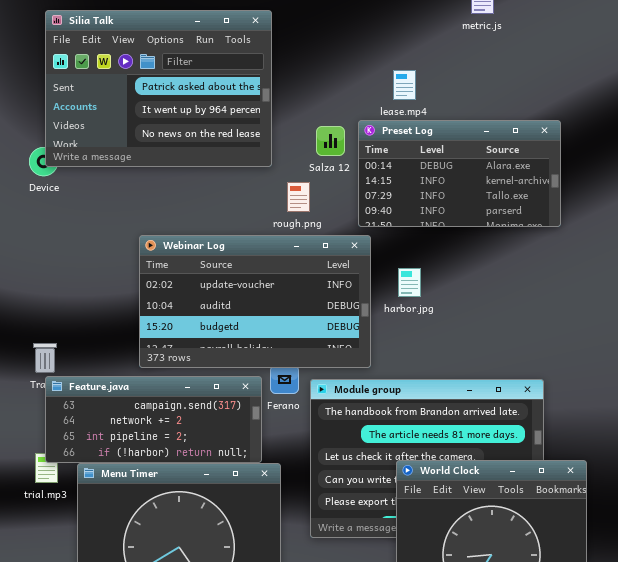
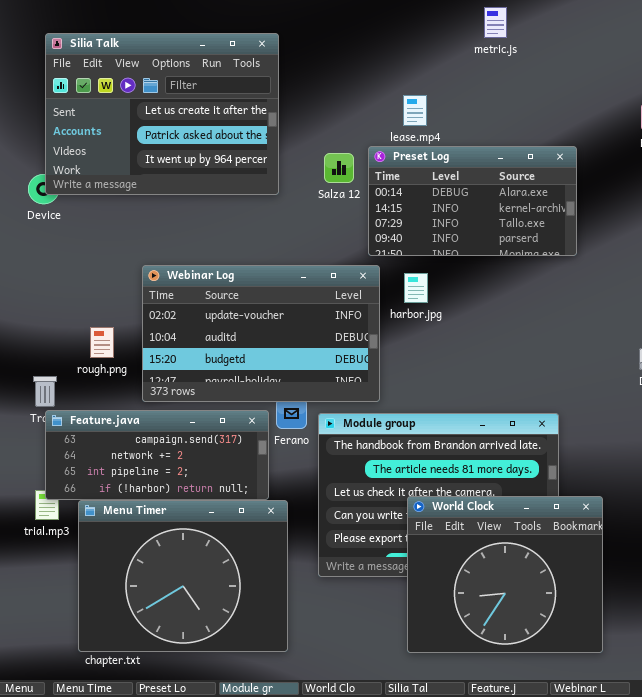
Silia Talk: [45,10,272,167] -> [45,33,279,195], scrolled up 1 row
rough.png: [287,182,310,212] -> [90,327,114,358], moved
harbor.jpg: [398,268,421,297] -> [404,273,428,303], moved

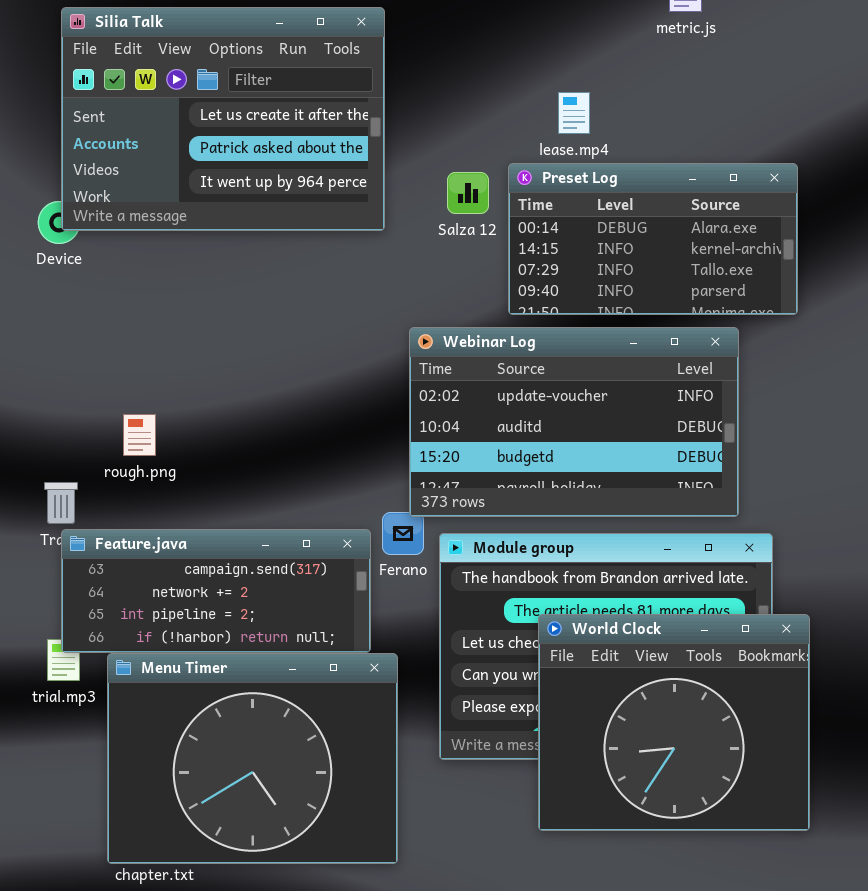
Webinar Log: [142,265,380,402] -> [409,327,739,517], moved
World Clock: [407,496,603,653] -> [538,614,810,831], moved

